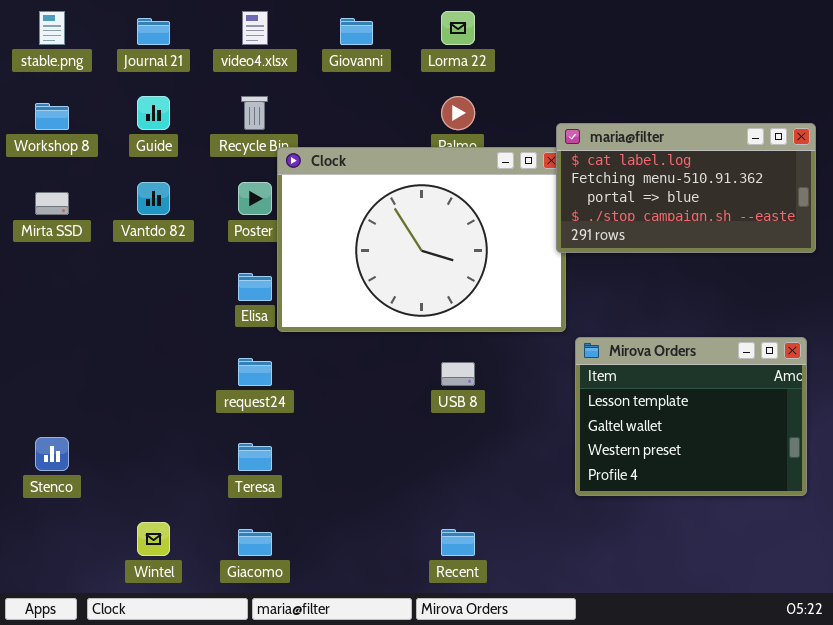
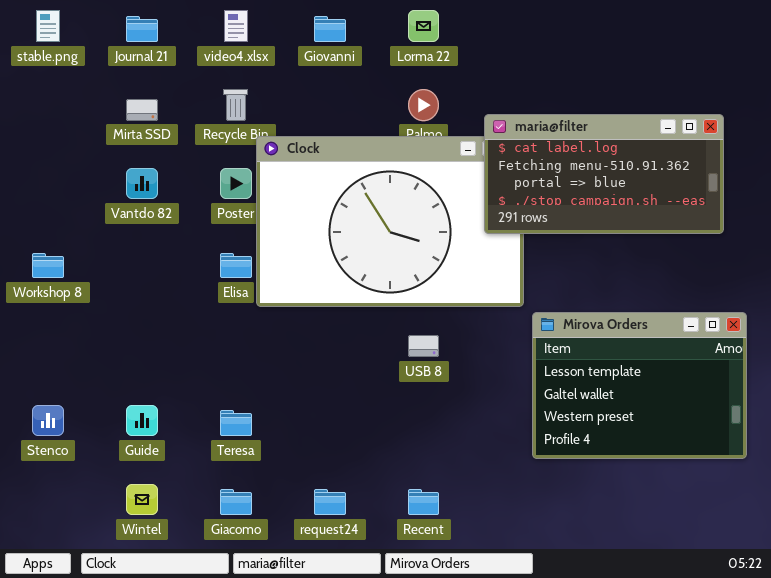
Guide: [137,96,170,130] -> [126,405,158,436], moved
Workshop 8: [35,103,69,130] -> [32,253,64,278], moved
maria@filter: [556,123,816,253] -> [484,114,724,234], moved
Mirta SSD: [35,192,69,215] -> [126,99,158,121], moved
request24: [238,358,272,386] -> [314,489,346,515], moved

